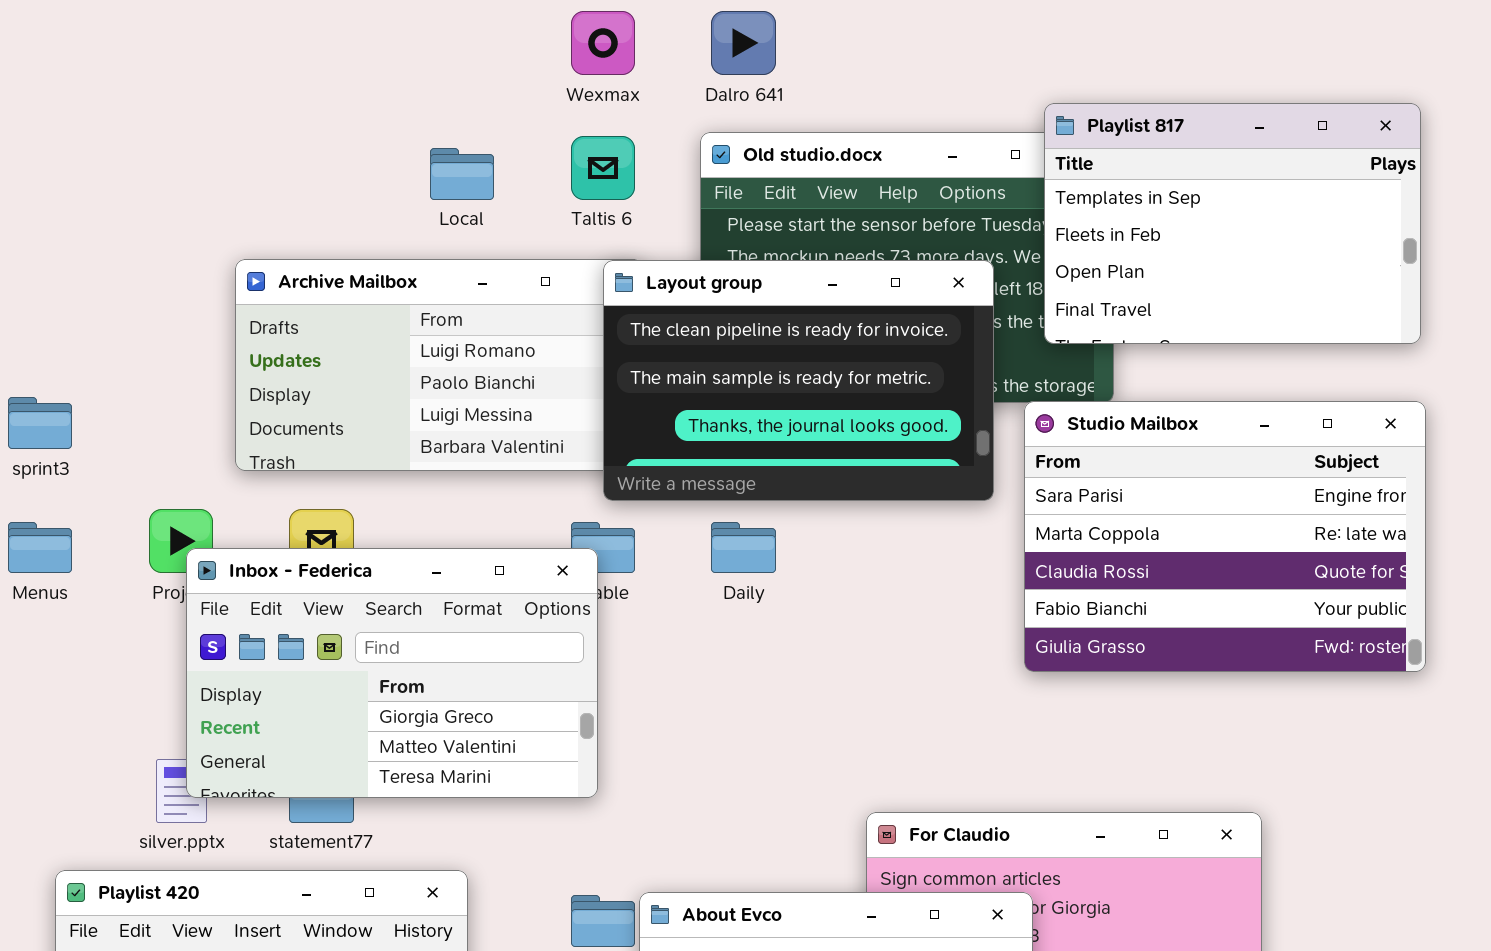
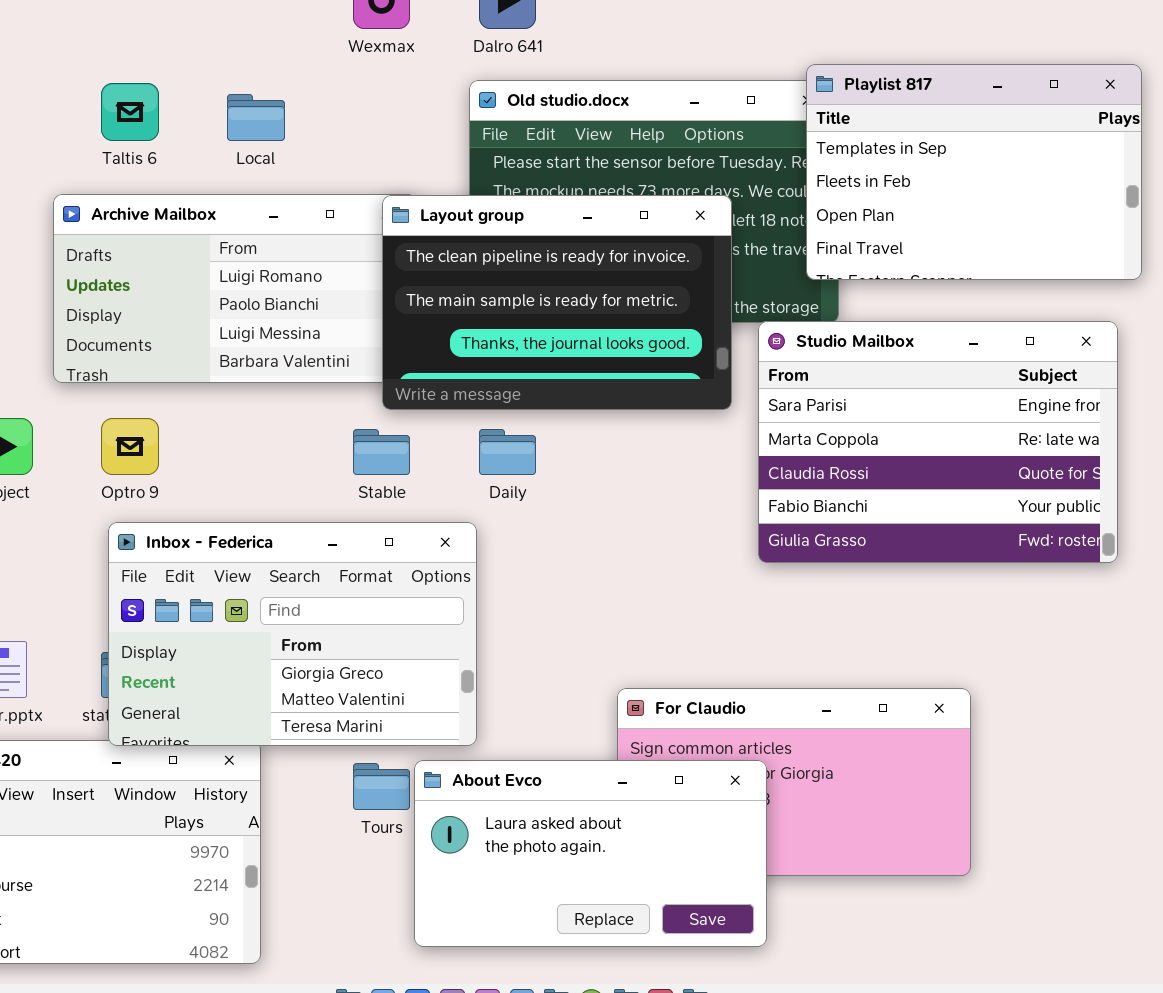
Playlist 817: [1044,103,1421,344] -> [806,64,1142,280], moved
Taltis 6: [571,136,635,200] -> [101,83,159,141], moved
Inbox - Federica: [186,548,598,798] -> [108,522,477,746], moved

